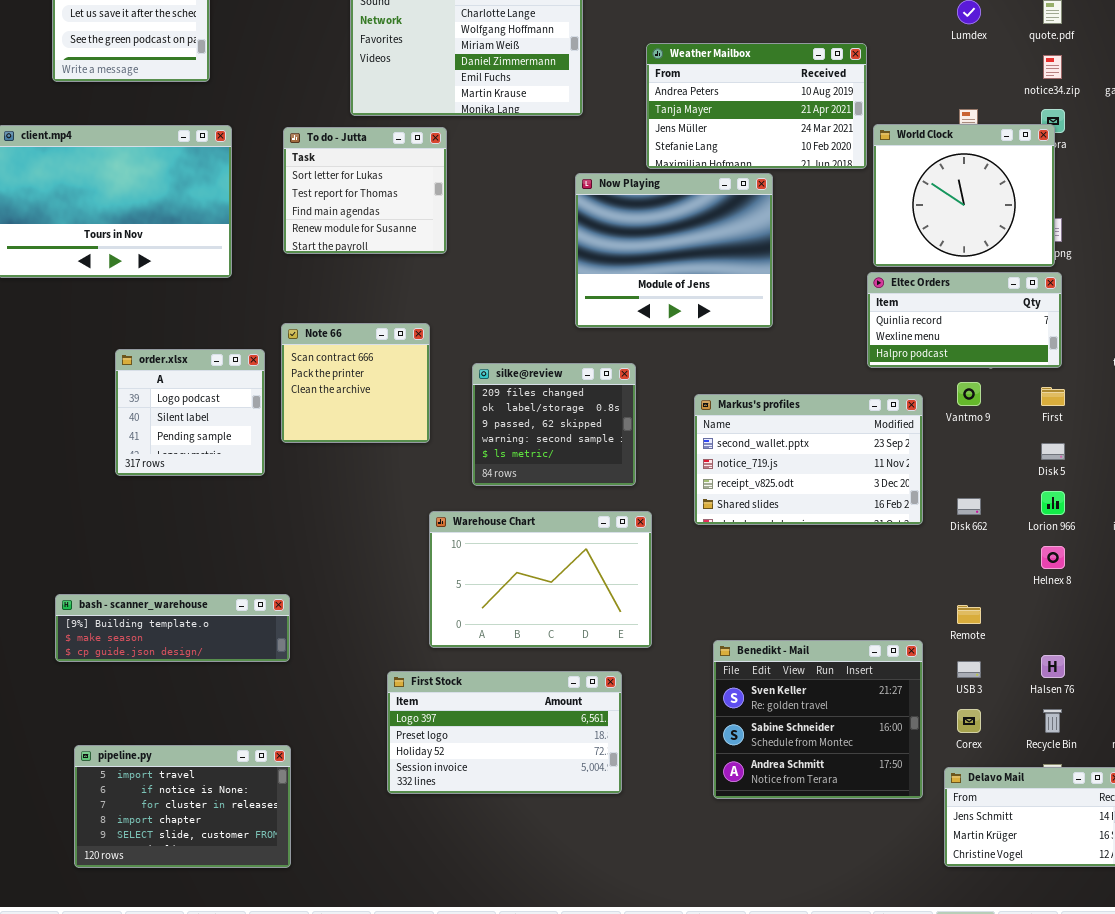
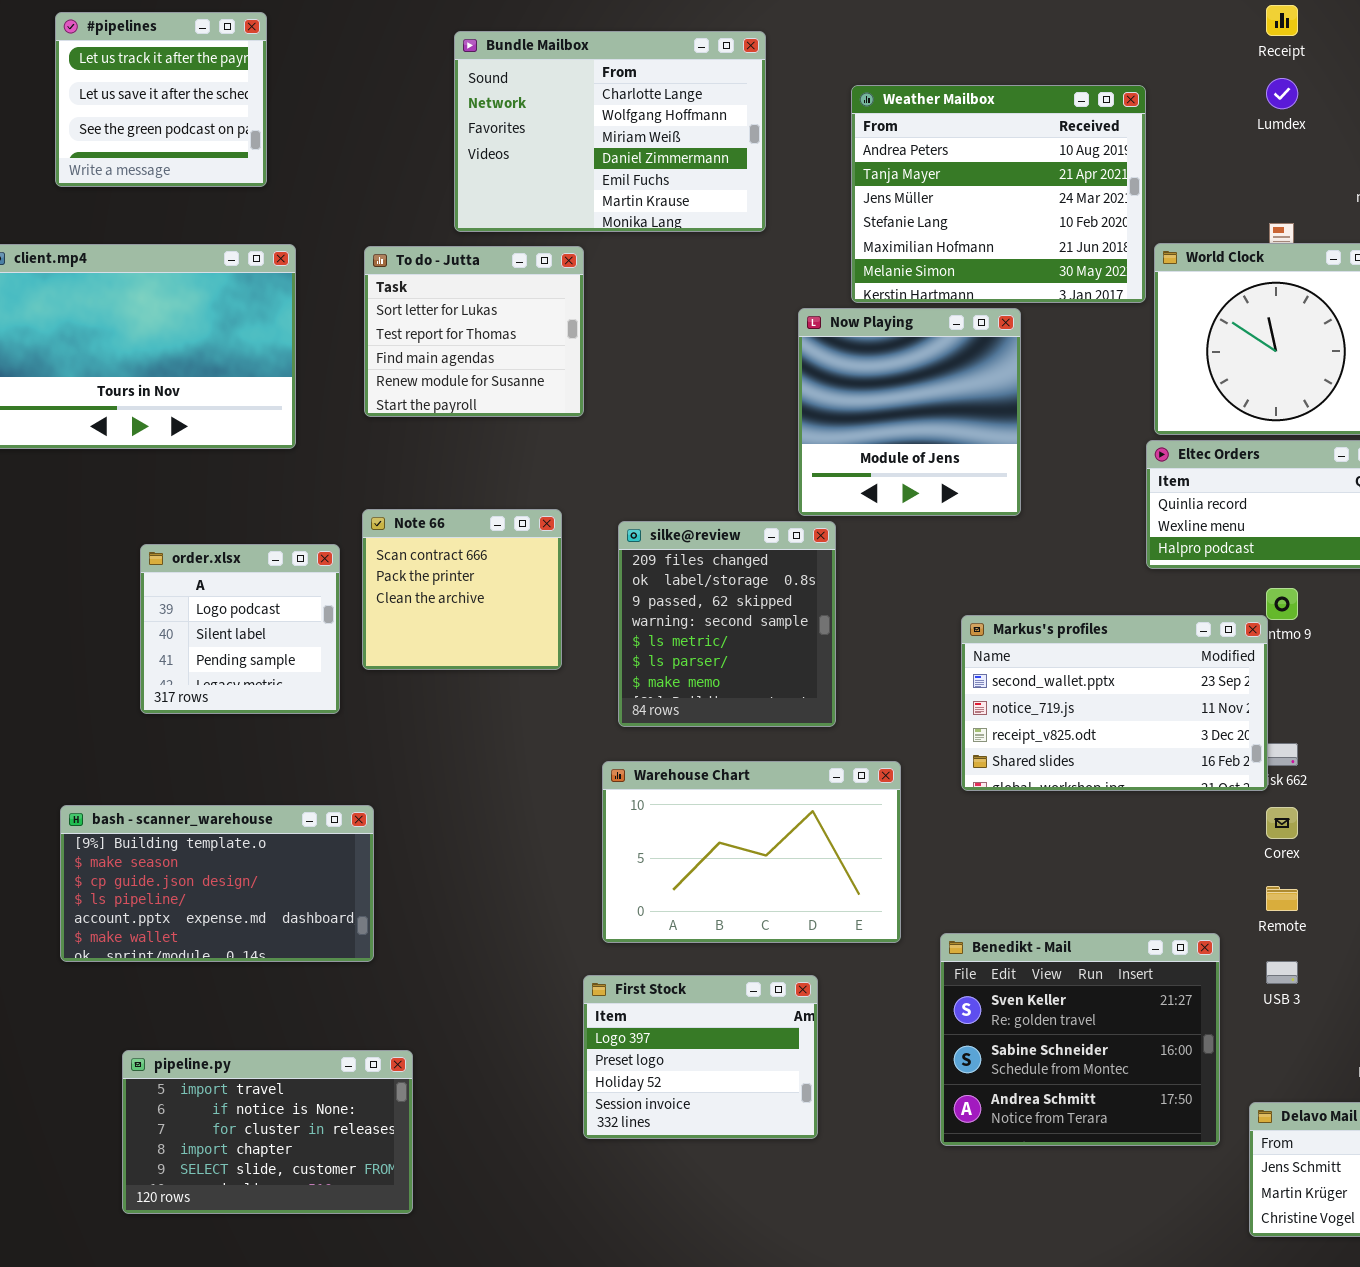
Weather Mailbox: [646,43,867,169] -> [851,85,1146,303], resized
Now Playing: [575,173,773,328] -> [798,308,1021,516], resized
silke@review: [472,363,636,486] -> [618,521,836,727], resized
Markus's profiles: [694,394,923,525] -> [961,615,1268,791], moved
Warehouse Chart: [429,511,652,648] -> [602,761,901,943], moved
bash - scanner_warehouse: [55,594,290,662] -> [60,805,374,962], resized
First Stock: [387,671,622,794] -> [583,975,818,1139], resized
Corex: [957,709,981,733] -> [1266,807,1298,839], moved
pipeline.py: [74,745,291,868] -> [122,1050,413,1214], moved

